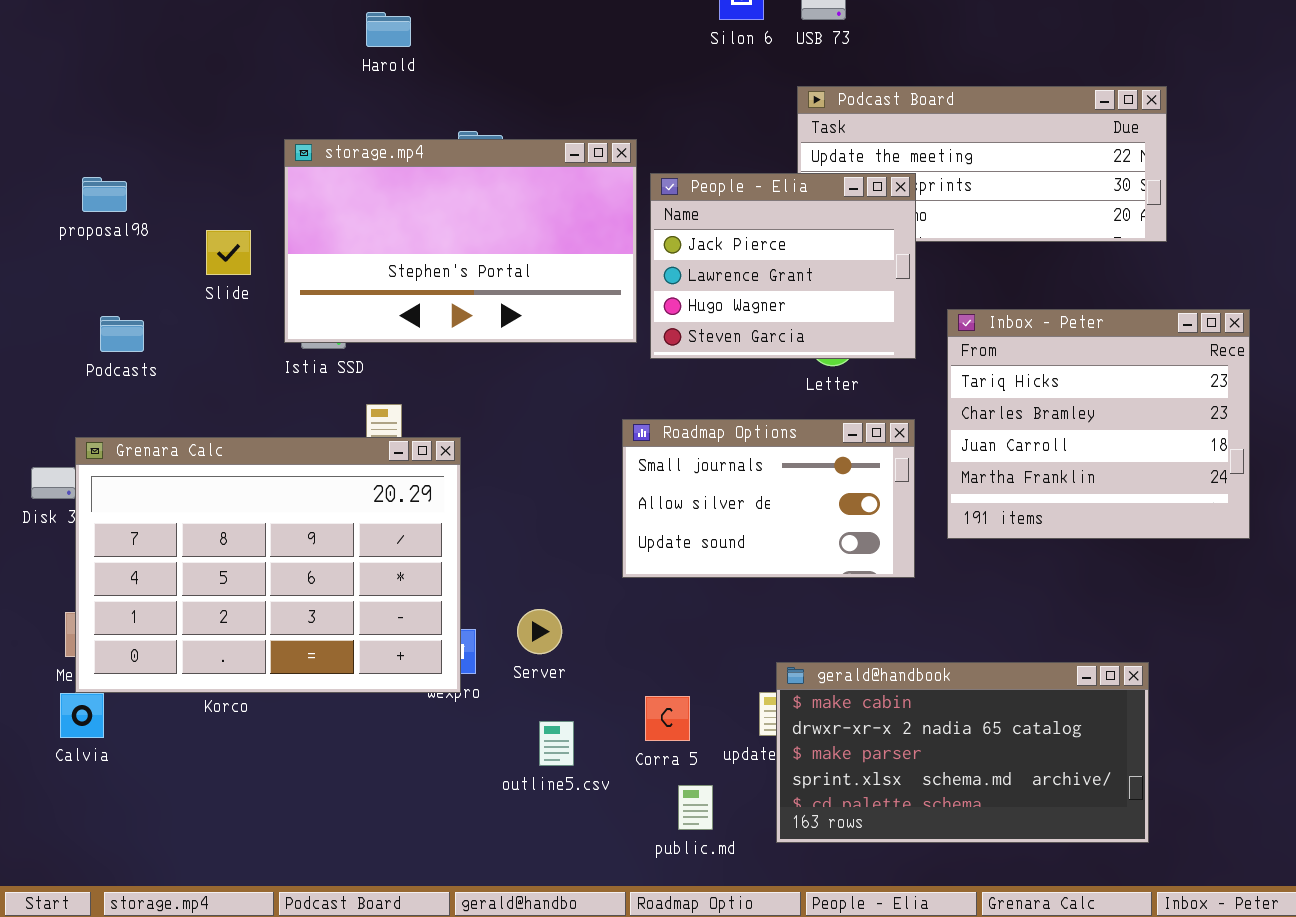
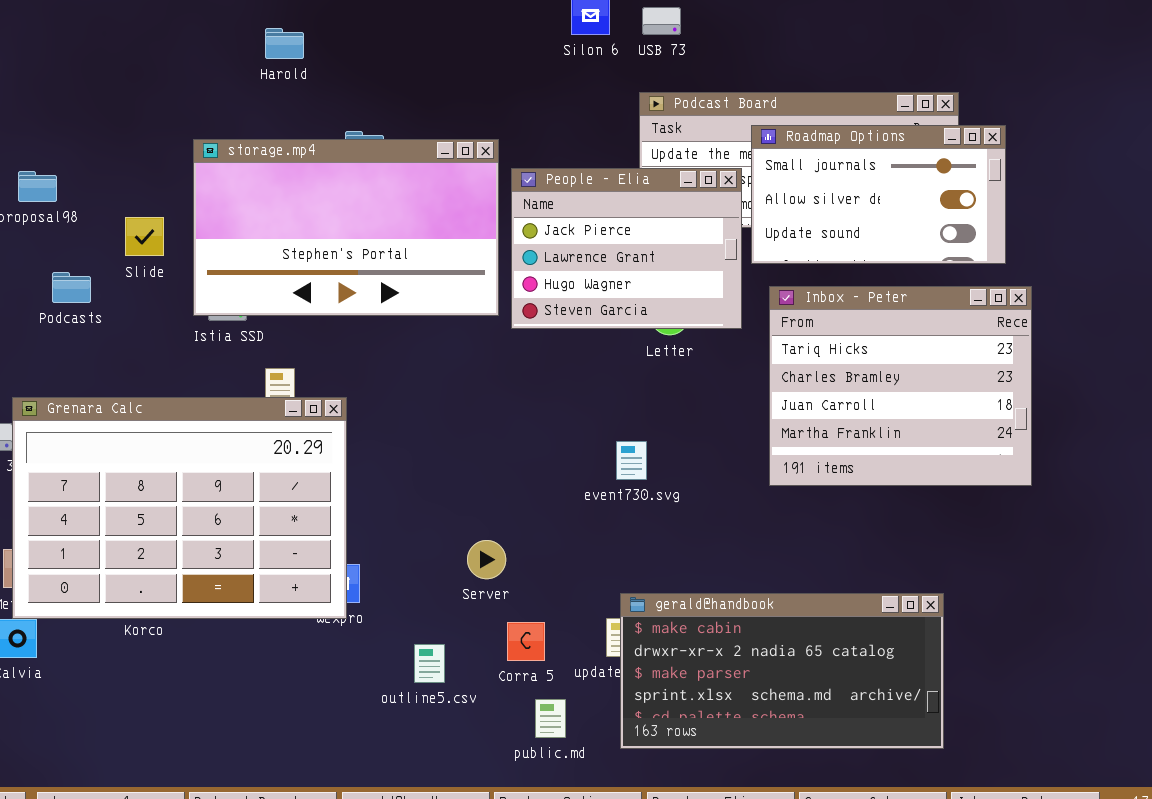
Podcasts: [100,316,144,352] -> [52,272,91,303], moved
Roadmap Options: [622,419,915,578] -> [751,125,1006,264], moved
Server: [517,609,562,654] -> [467,540,506,579], moved

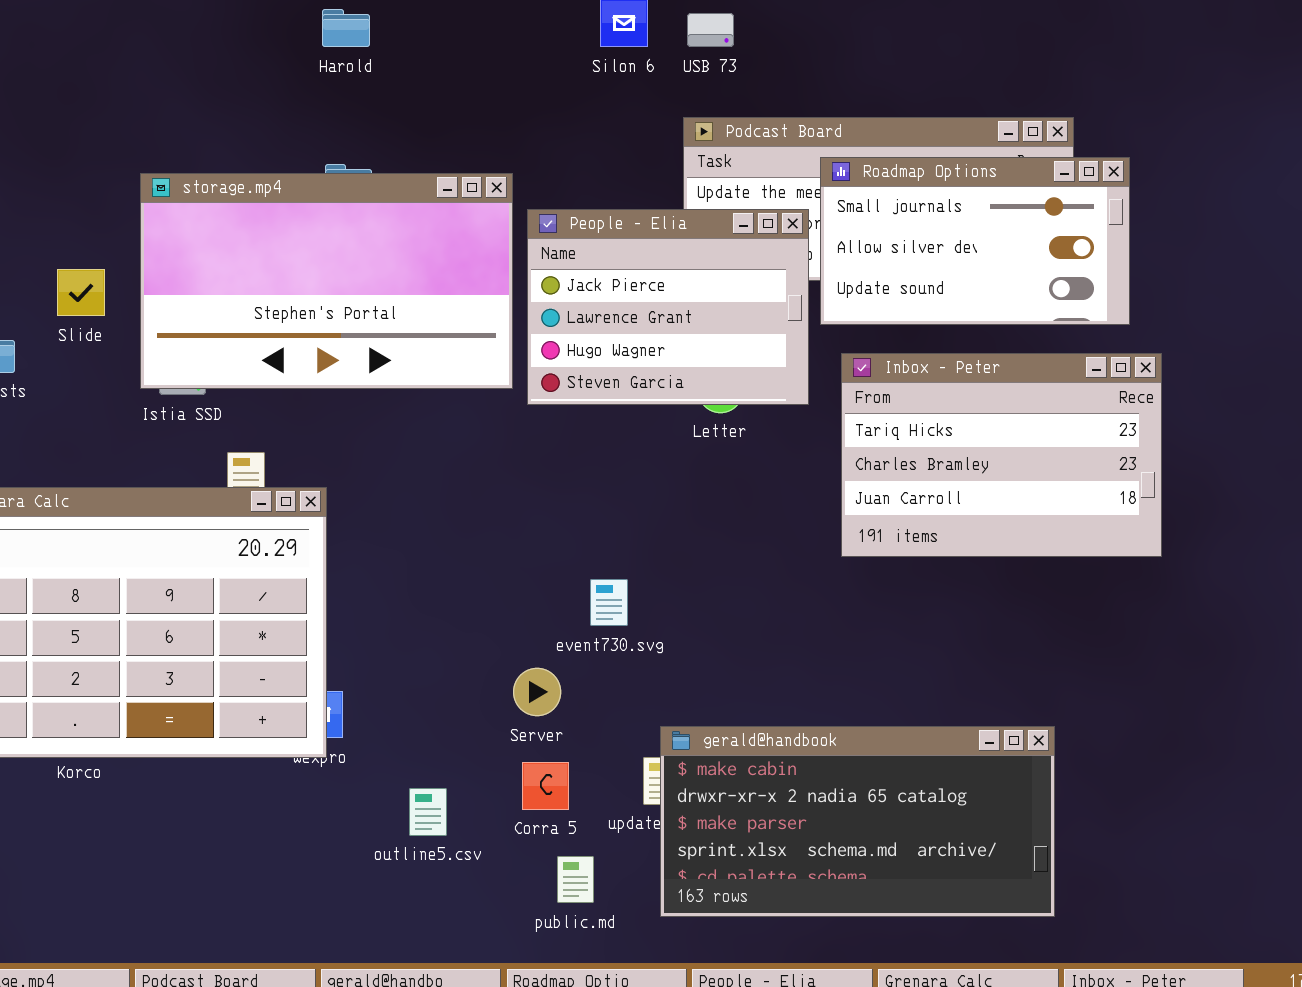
Harold: [265,28,304,59] -> [322,9,370,47], moved
Inbox - Peter: [769,286,1032,486] -> [841,353,1162,557], resized
event730.svg: [616,441,647,480] -> [590,579,628,626], moved
Server: [467,540,506,579] -> [513,668,561,716], moved

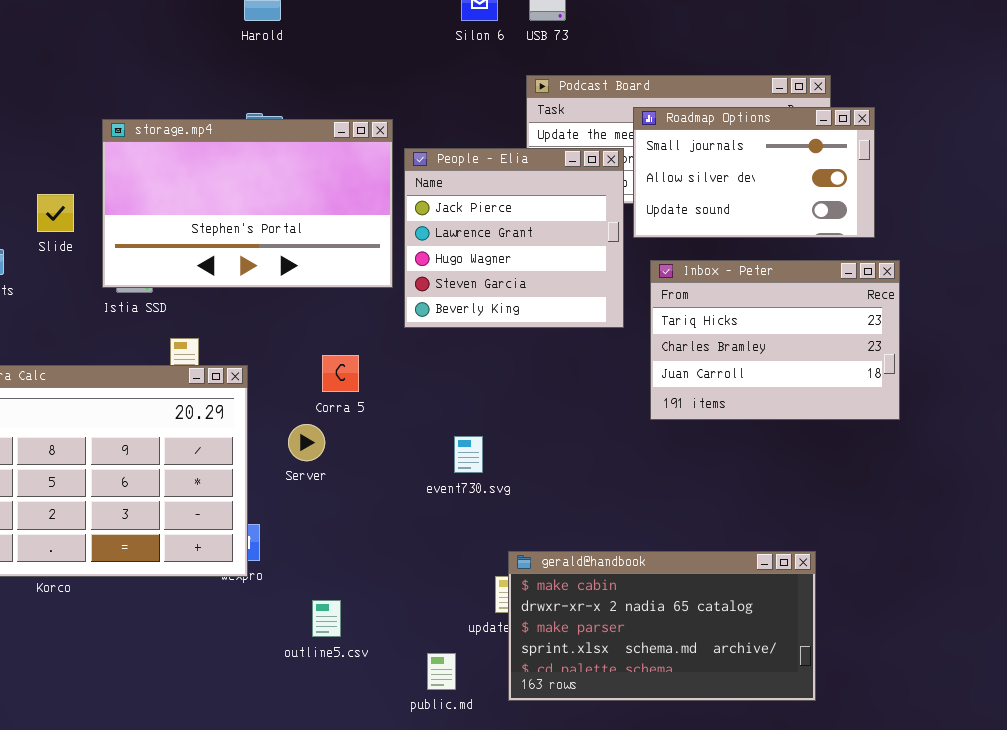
People - Elia: [527,209,809,405] -> [404,148,624,328], resized
Server: [513,668,561,716] -> [288,424,325,461], moved
Corra 5: [522,762,569,810] -> [322,355,359,392], moved

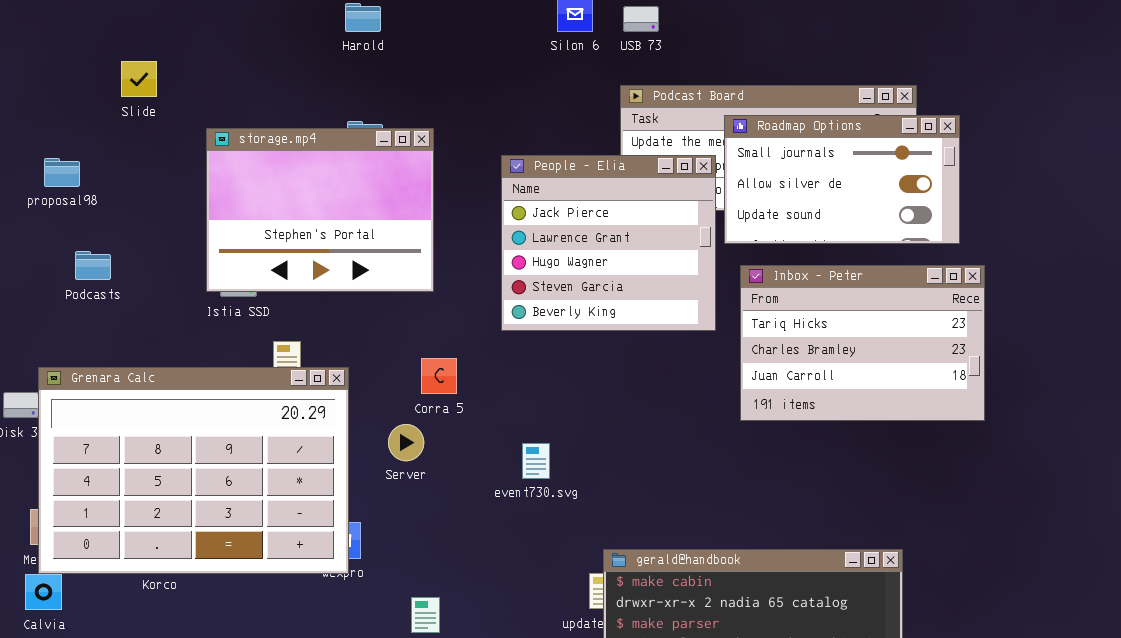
storage.mp4: [102,119,393,288] -> [206,128,434,292], resized
Slide: [37,194,74,232] -> [121,61,157,97], moved
event730.svg: [454,436,483,473] -> [522,443,550,479], moved

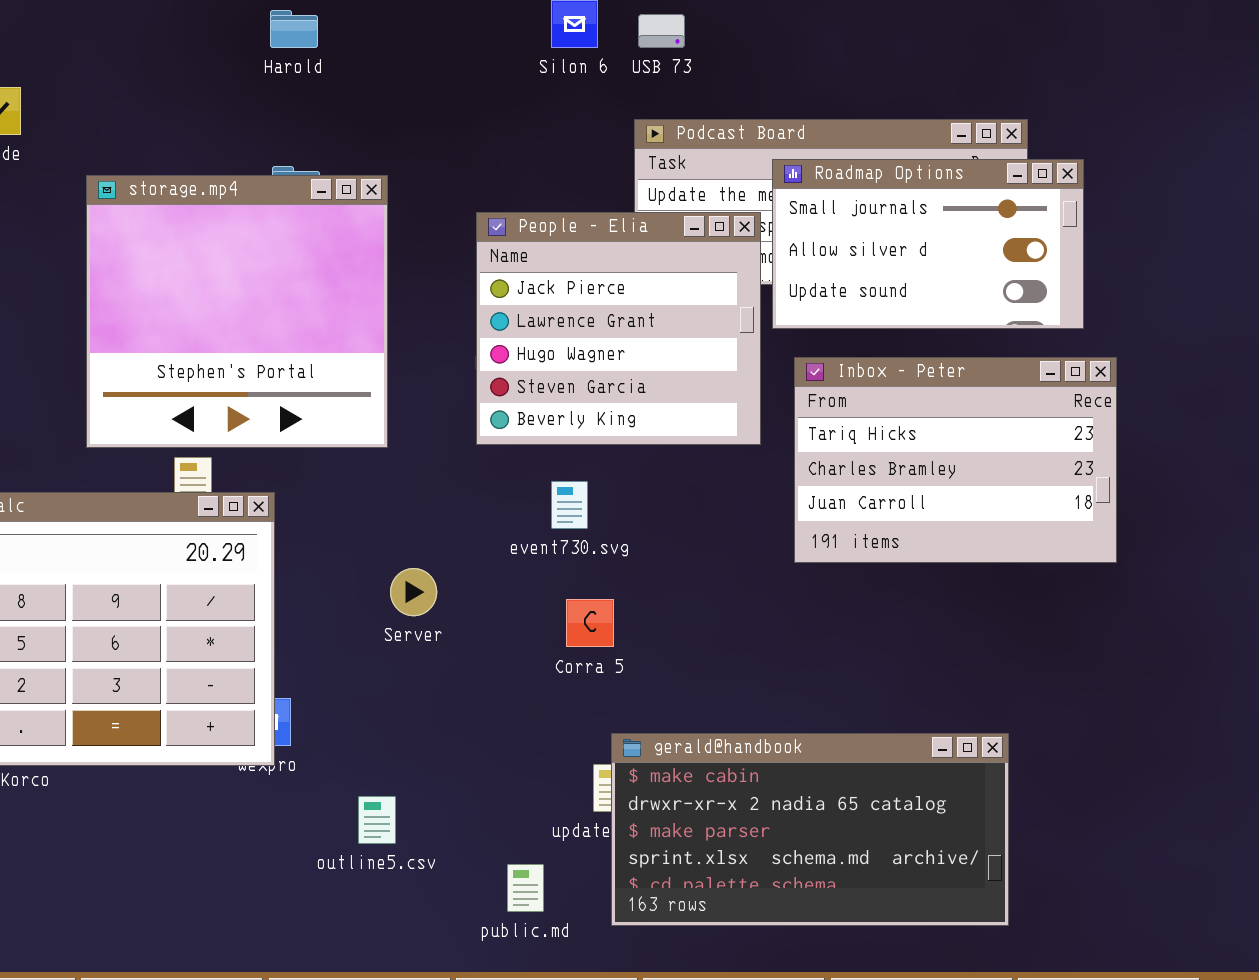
storage.mp4: [206,128,434,292] -> [86,175,388,448], resized
Corra 5: [421,358,457,394] -> [566,599,614,647], moved
Server: [388,424,424,461] -> [390,568,437,616], moved
event730.svg: [522,443,550,479] -> [551,481,588,529], moved

